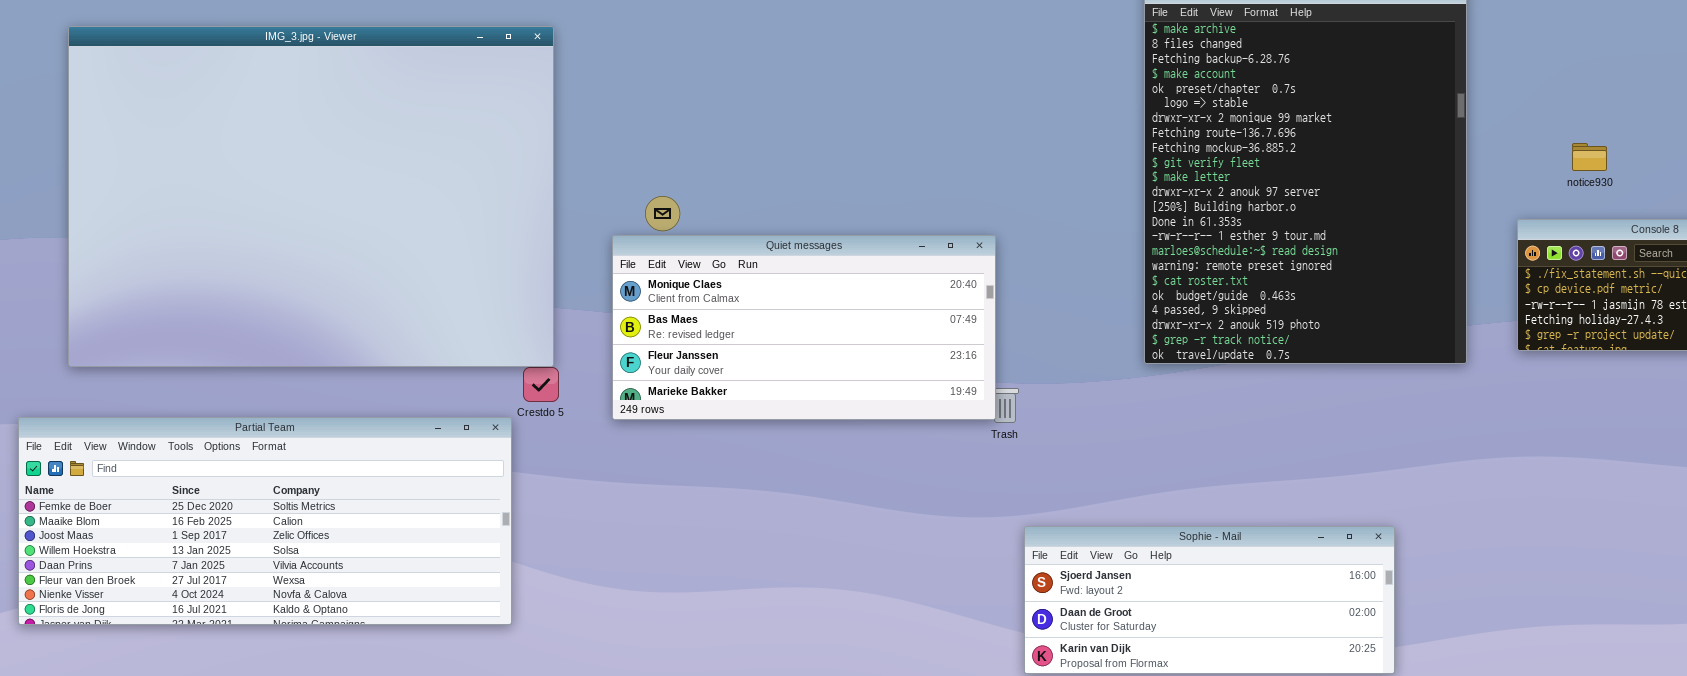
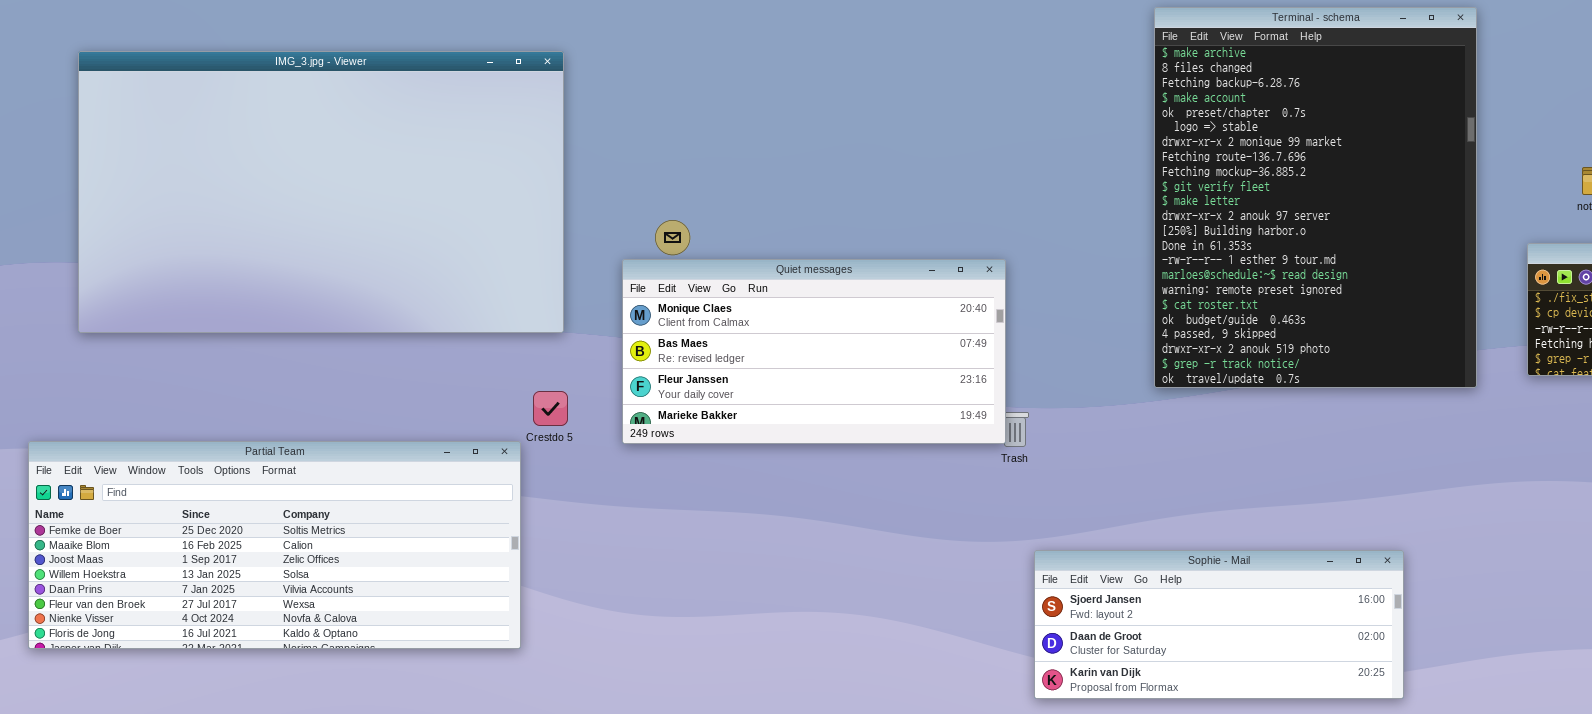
IMG_3.jpg - Viewer: [68,26,554,367] -> [78,51,564,333], resized

